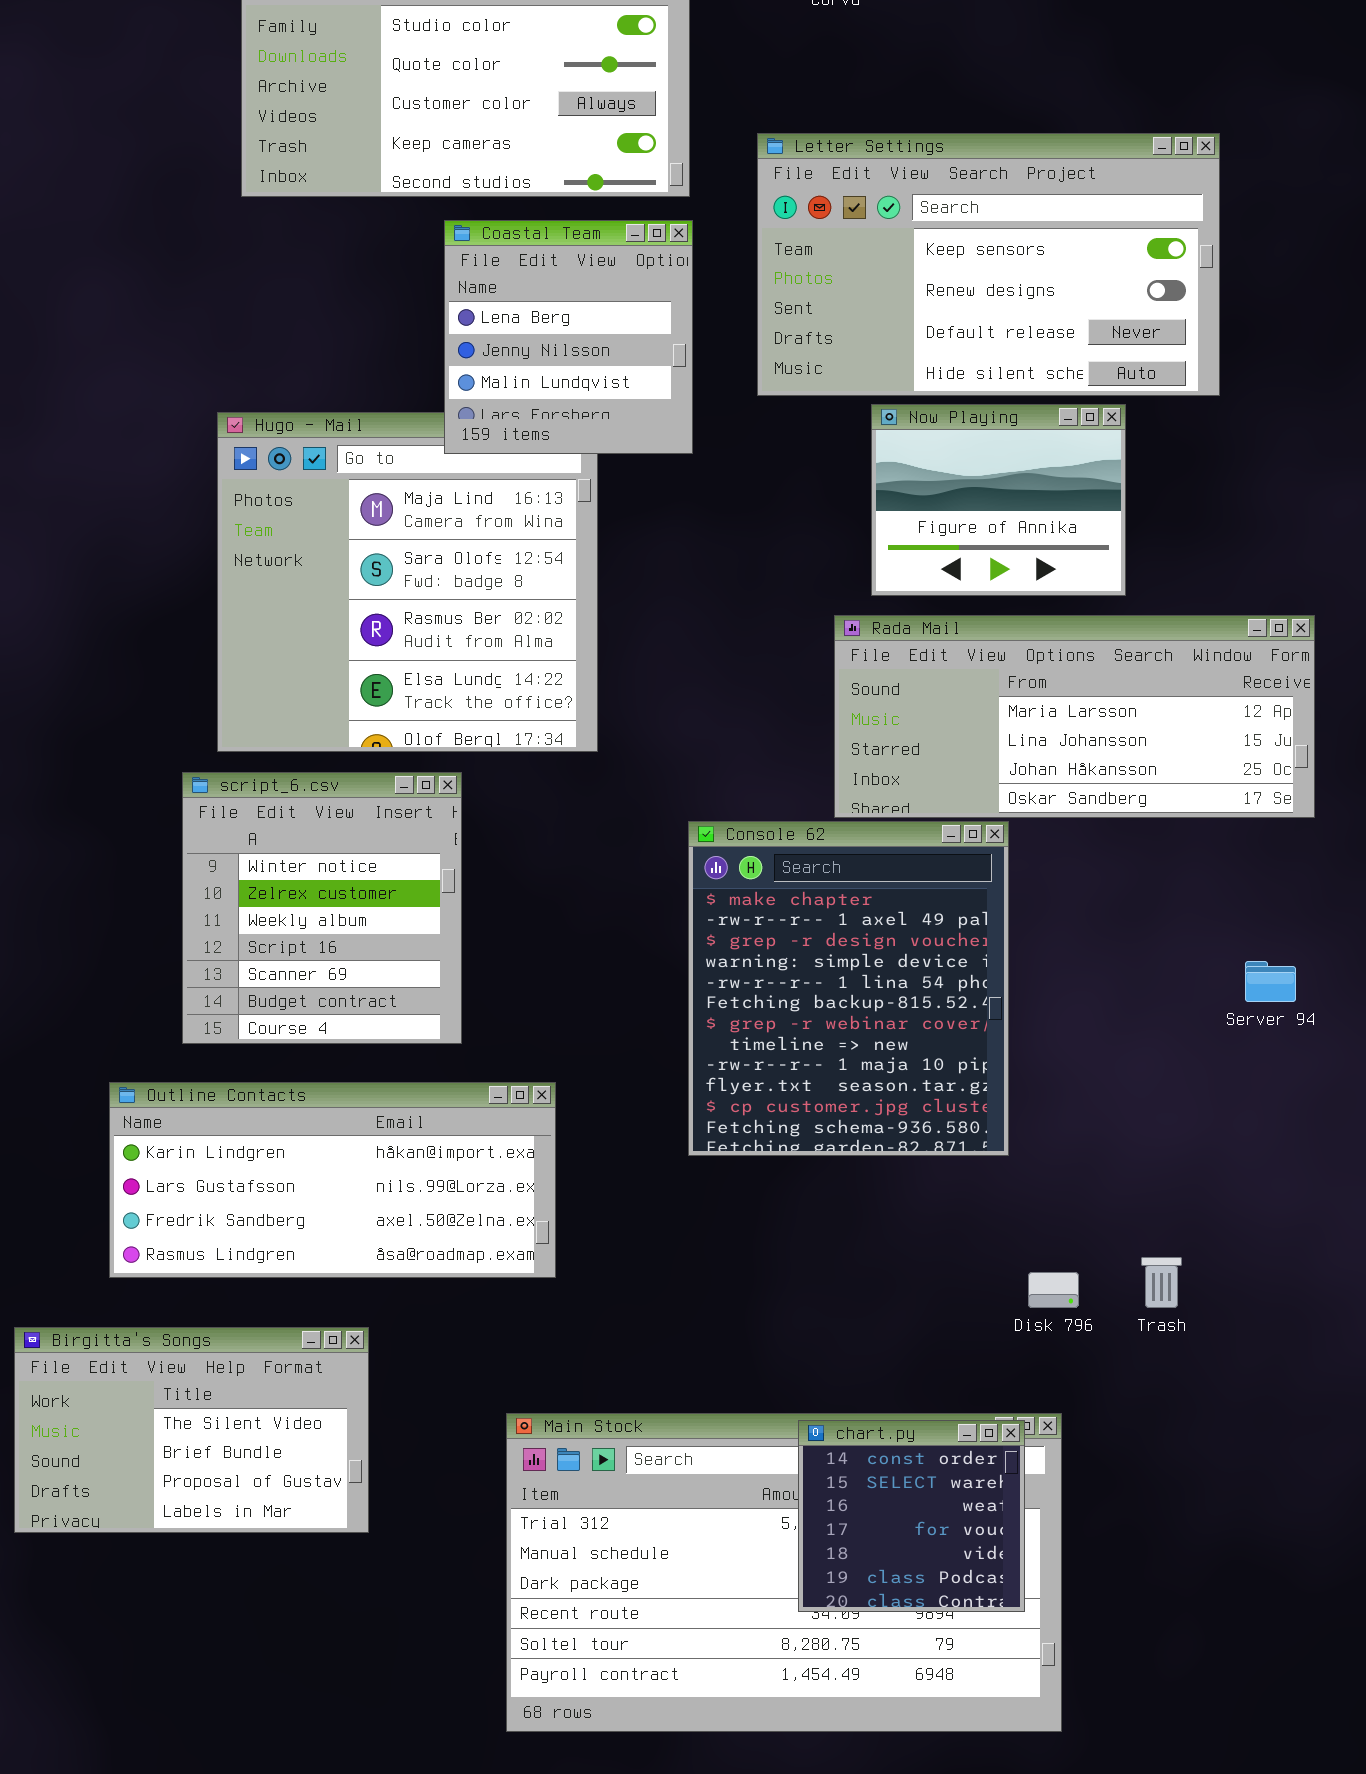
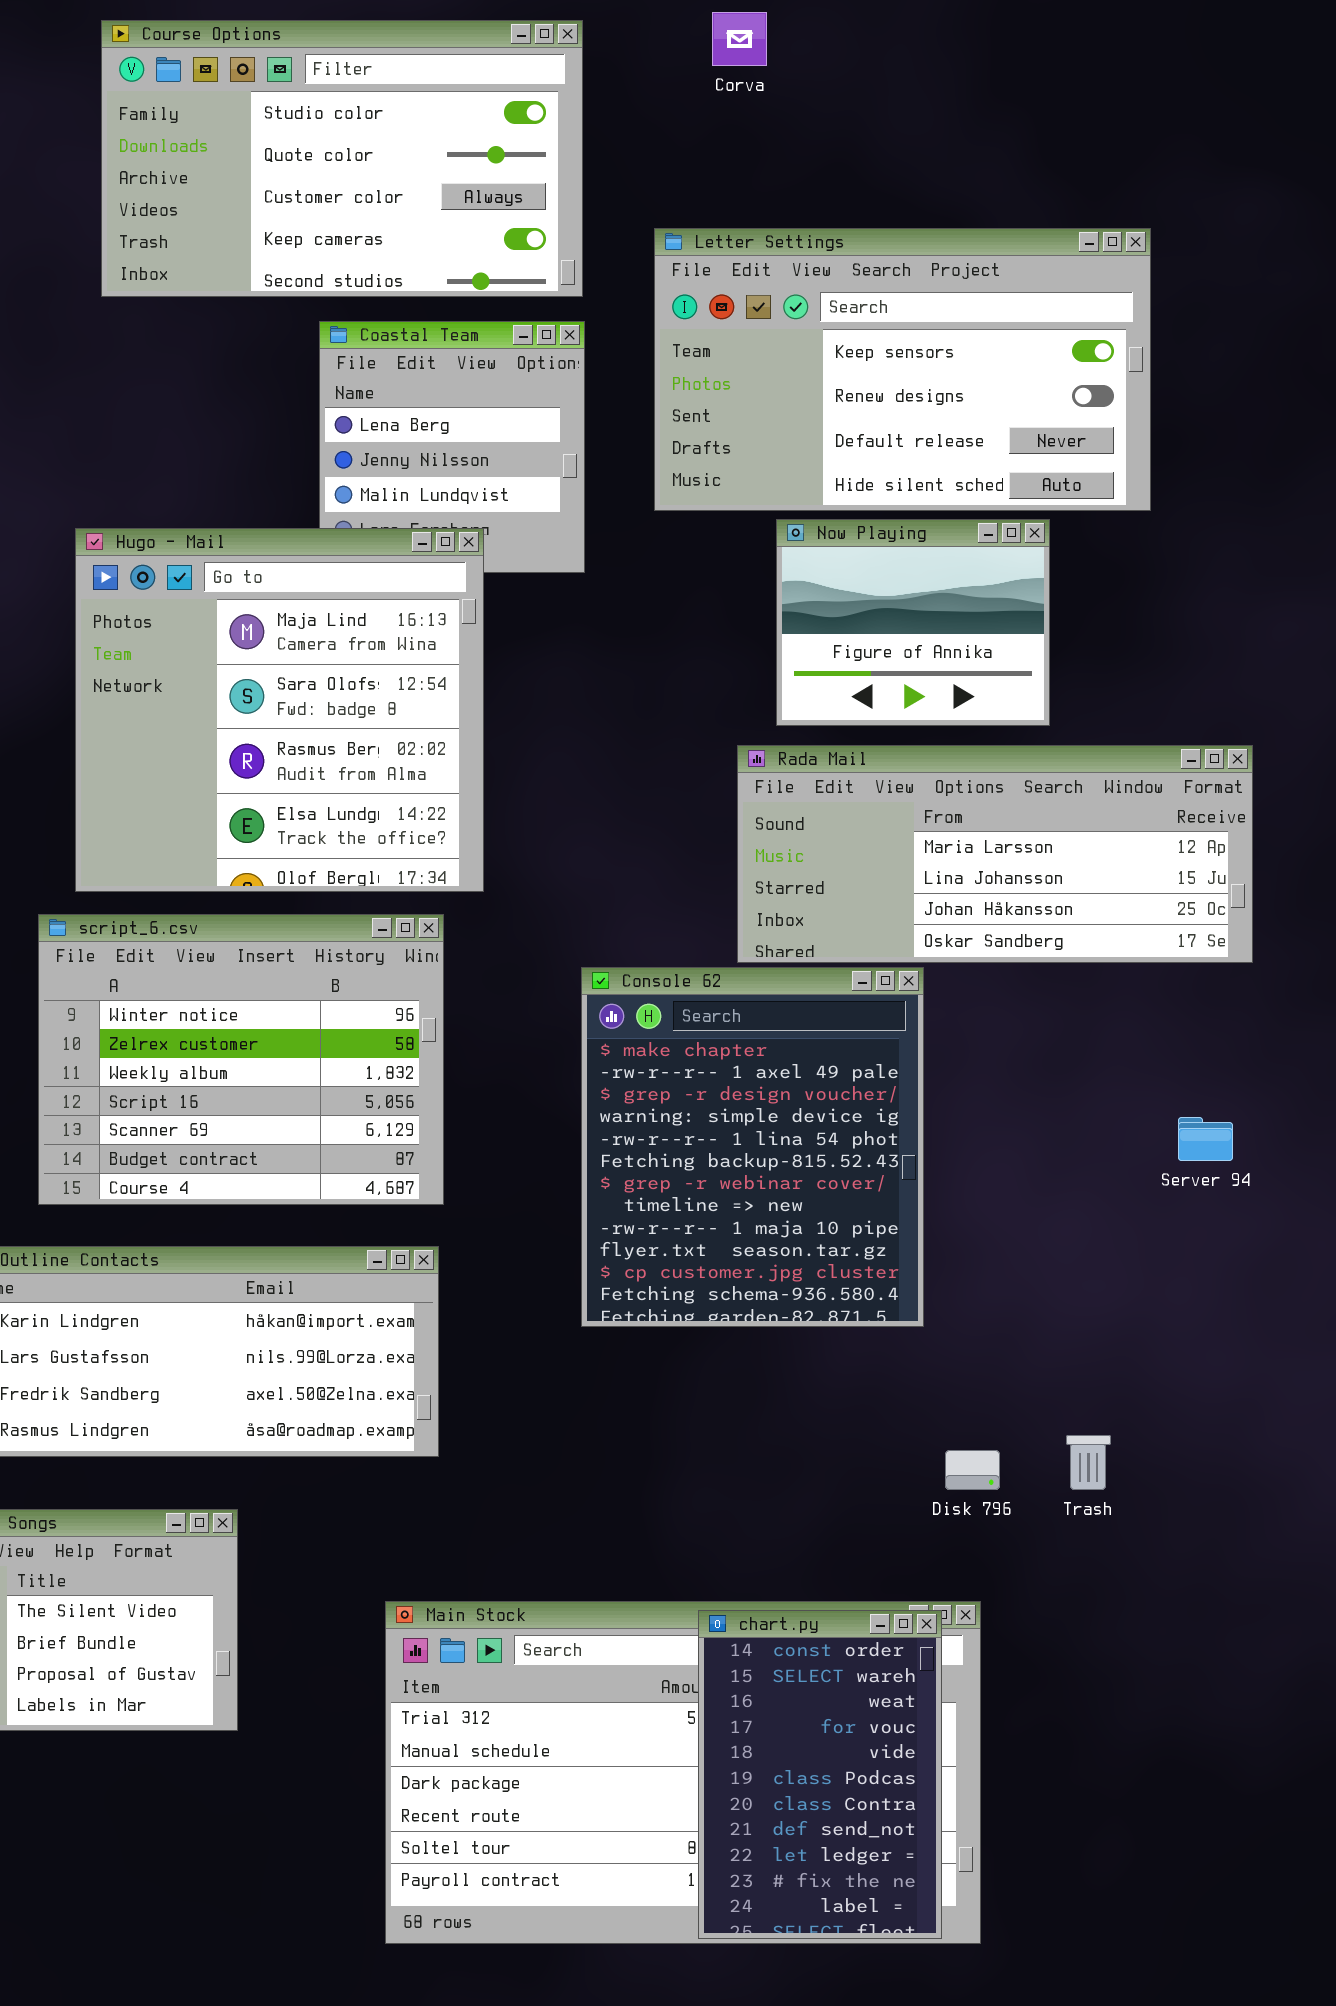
Hugo - Mail: [217,412,598,752] -> [75,528,484,892], raised
script_6.csv: [182,772,462,1044] -> [38,914,444,1205], resized
chart.py: [798,1420,1025,1612] -> [698,1610,942,1939], resized

